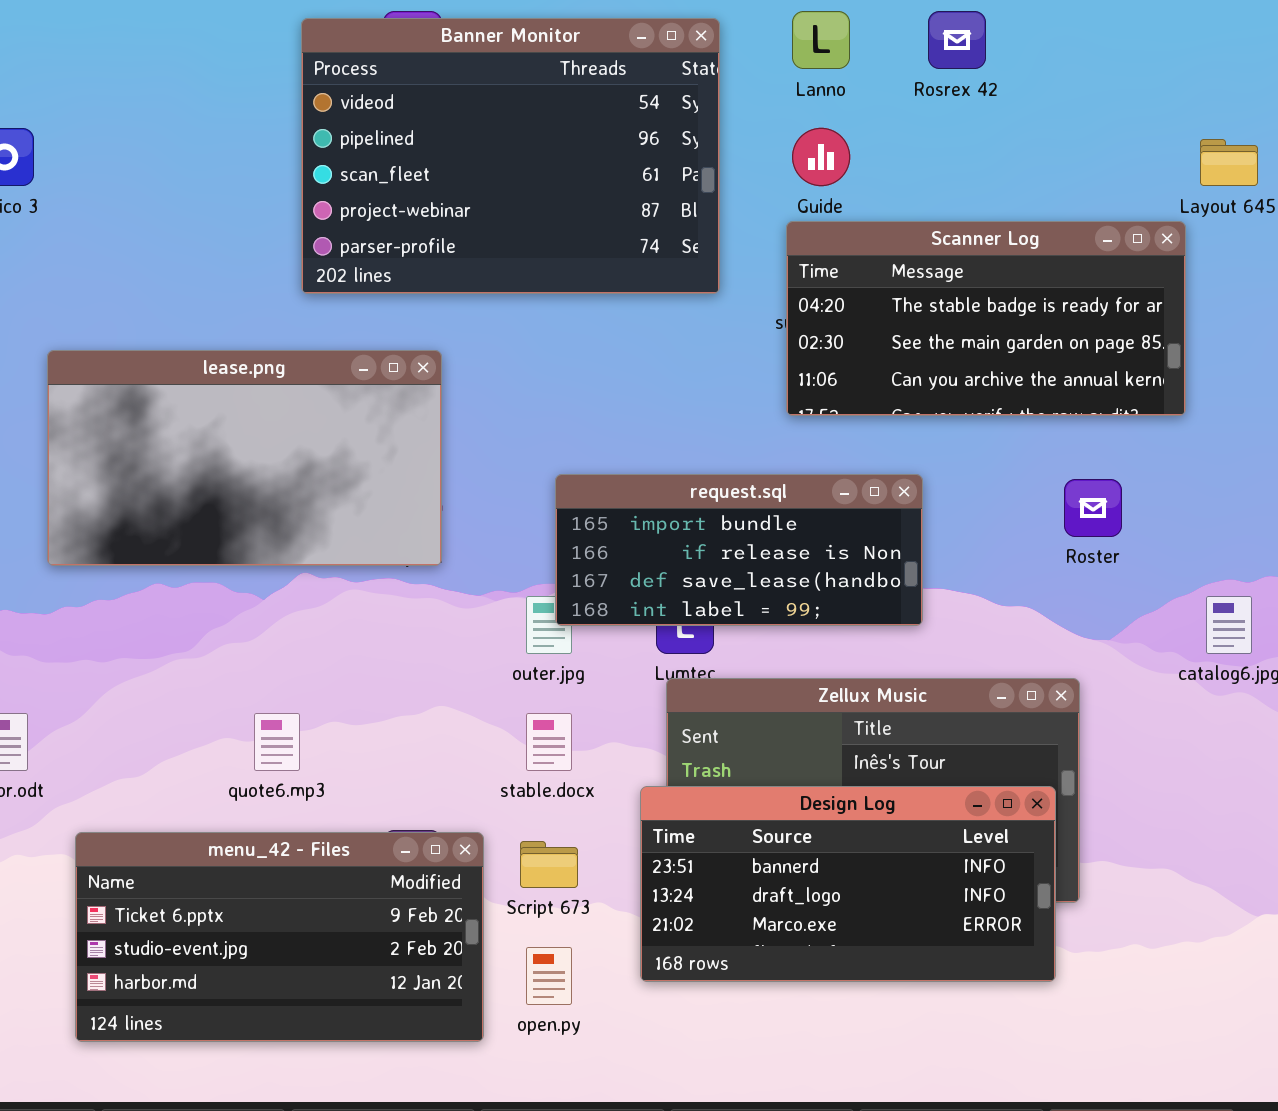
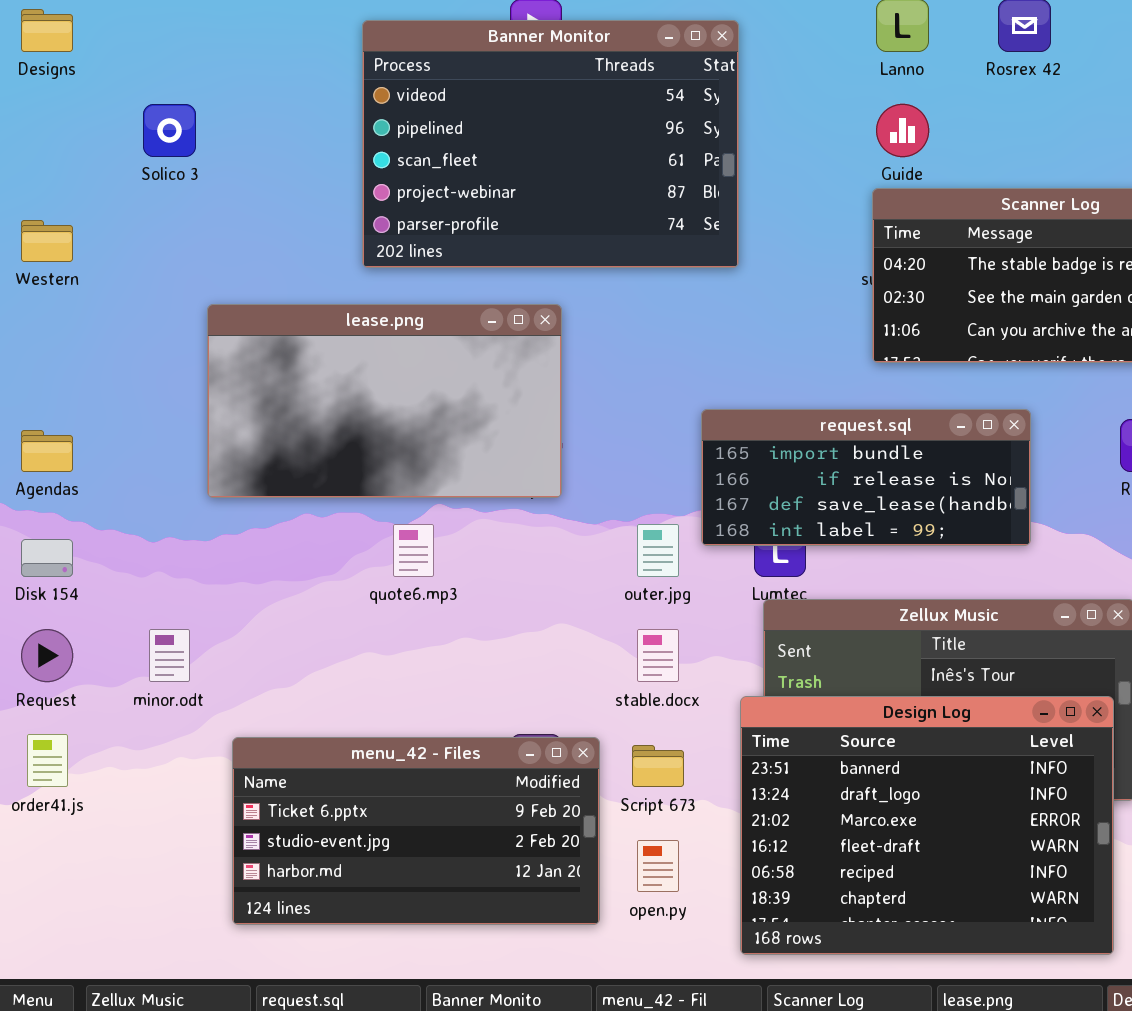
Banner Monitor: [301,18,720,294] -> [362,20,739,268], moved
request.sql: [555,474,923,626] -> [701,409,1031,546], moved
quote6.mp3: [254,713,300,771] -> [393,524,434,577], moved
Design Log: [640,786,1056,982] -> [740,696,1114,955], resized

